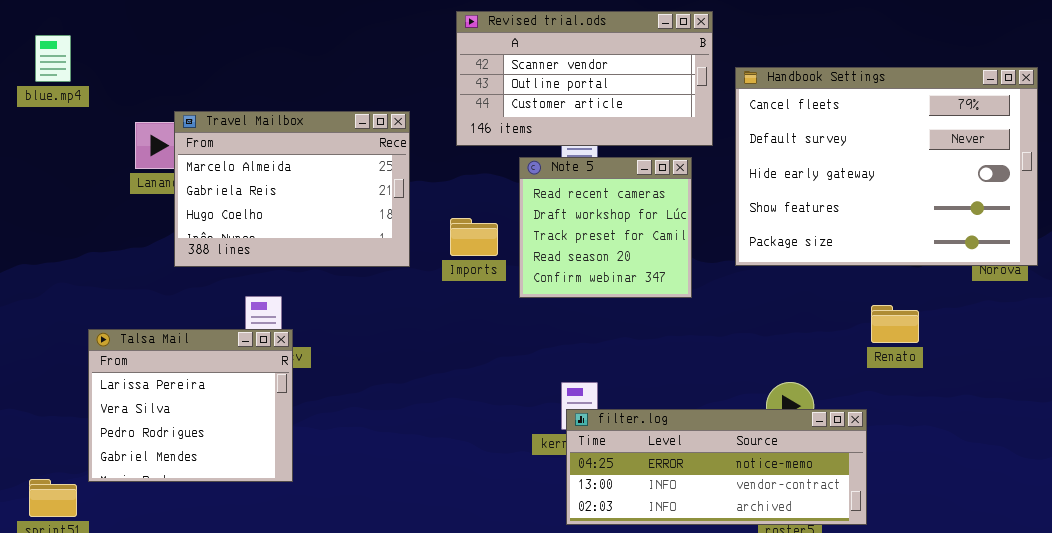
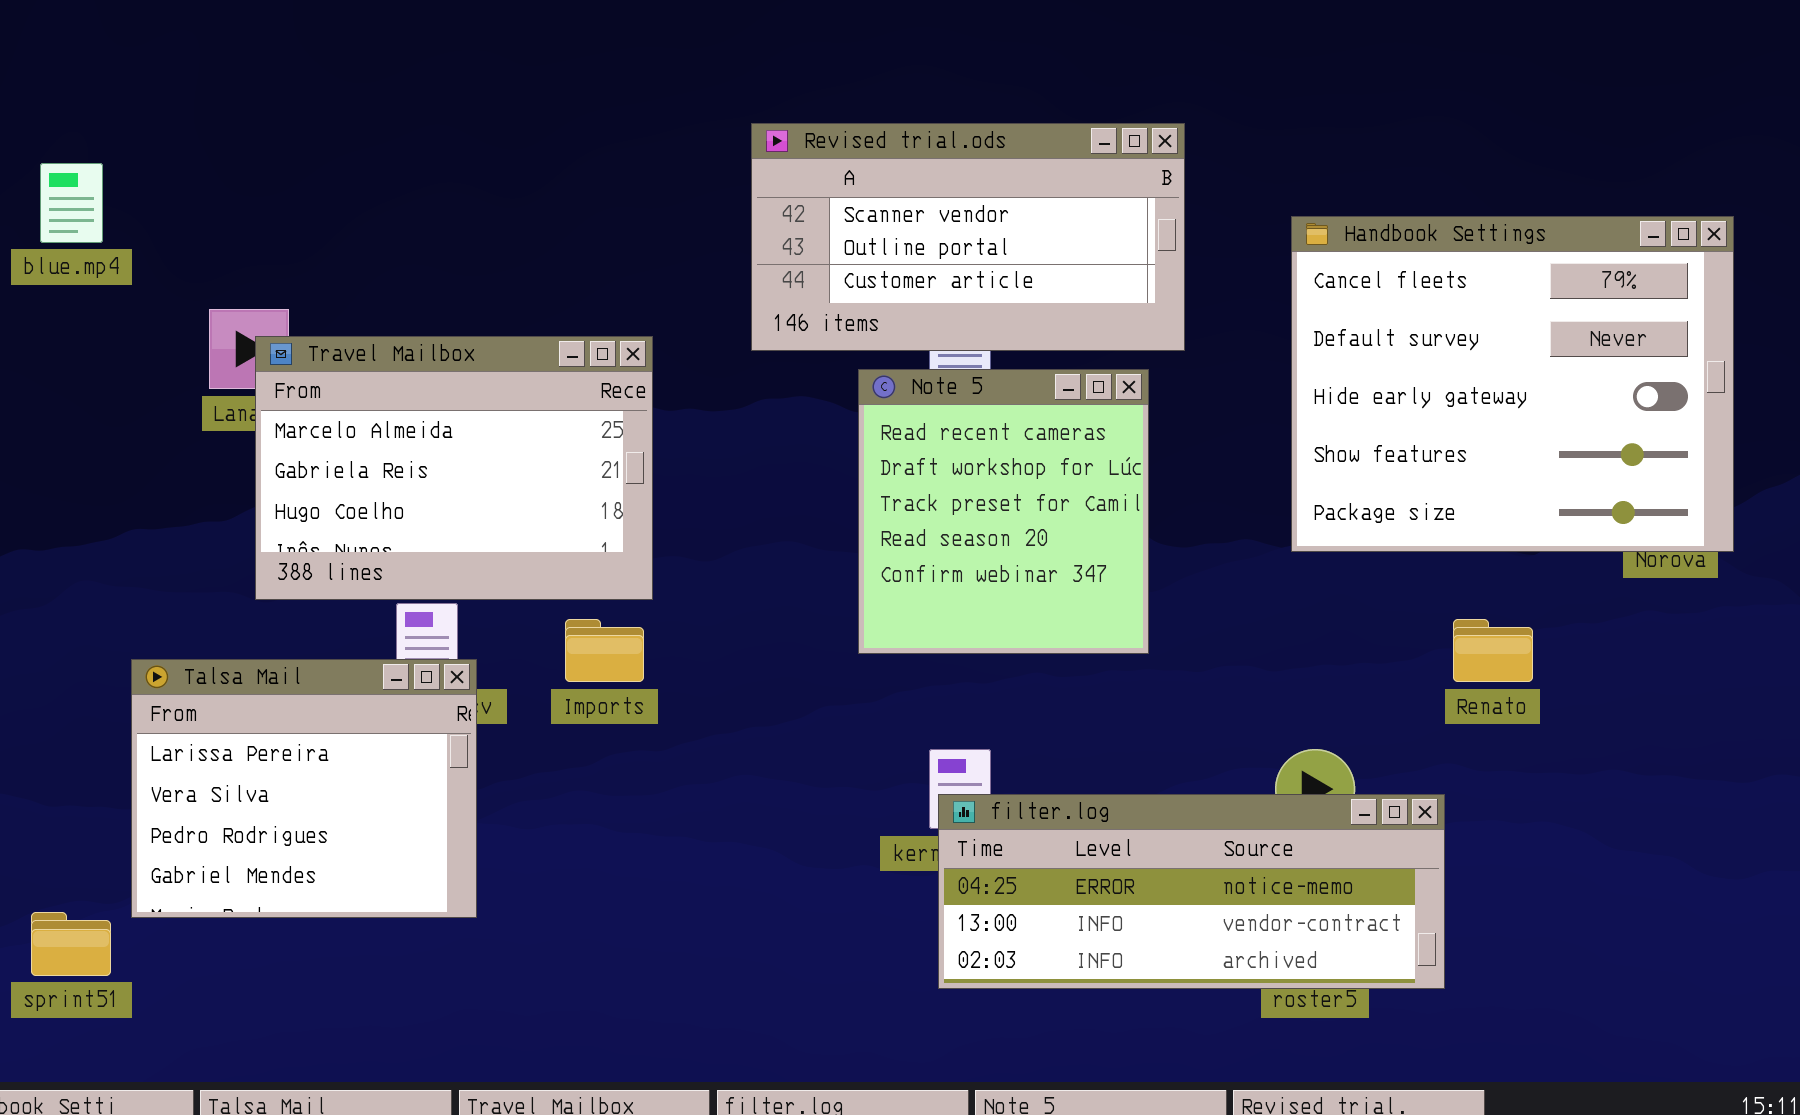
Handbook Settings: [735,67,1038,266] -> [1291,216,1734,552], resized
Travel Mailbox: [174,111,410,267] -> [255,336,653,600], moved
Note 5: [519,157,692,298] -> [858,369,1149,654], resized
Imports: [450,218,498,256] -> [565,619,644,682], moved

